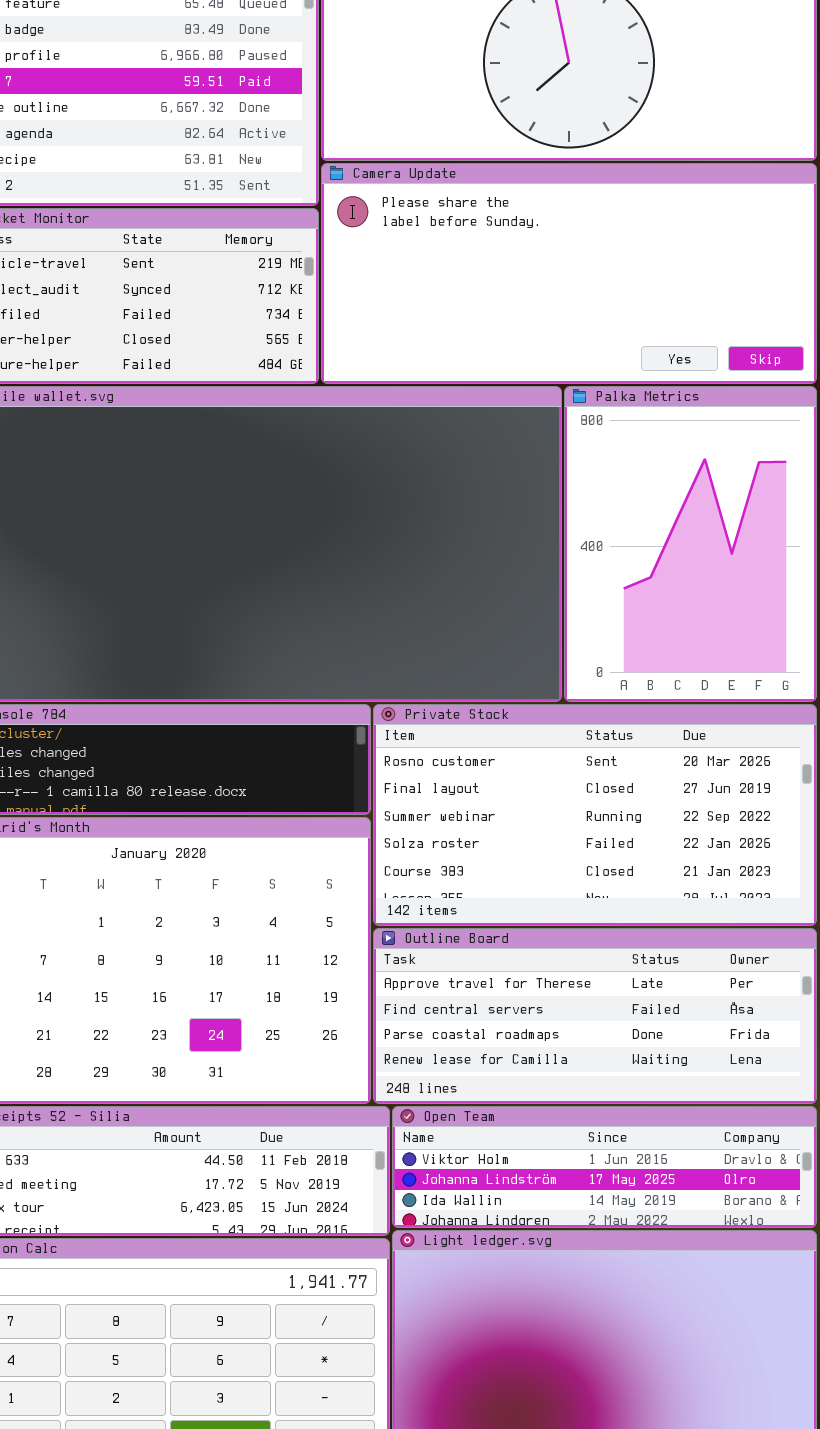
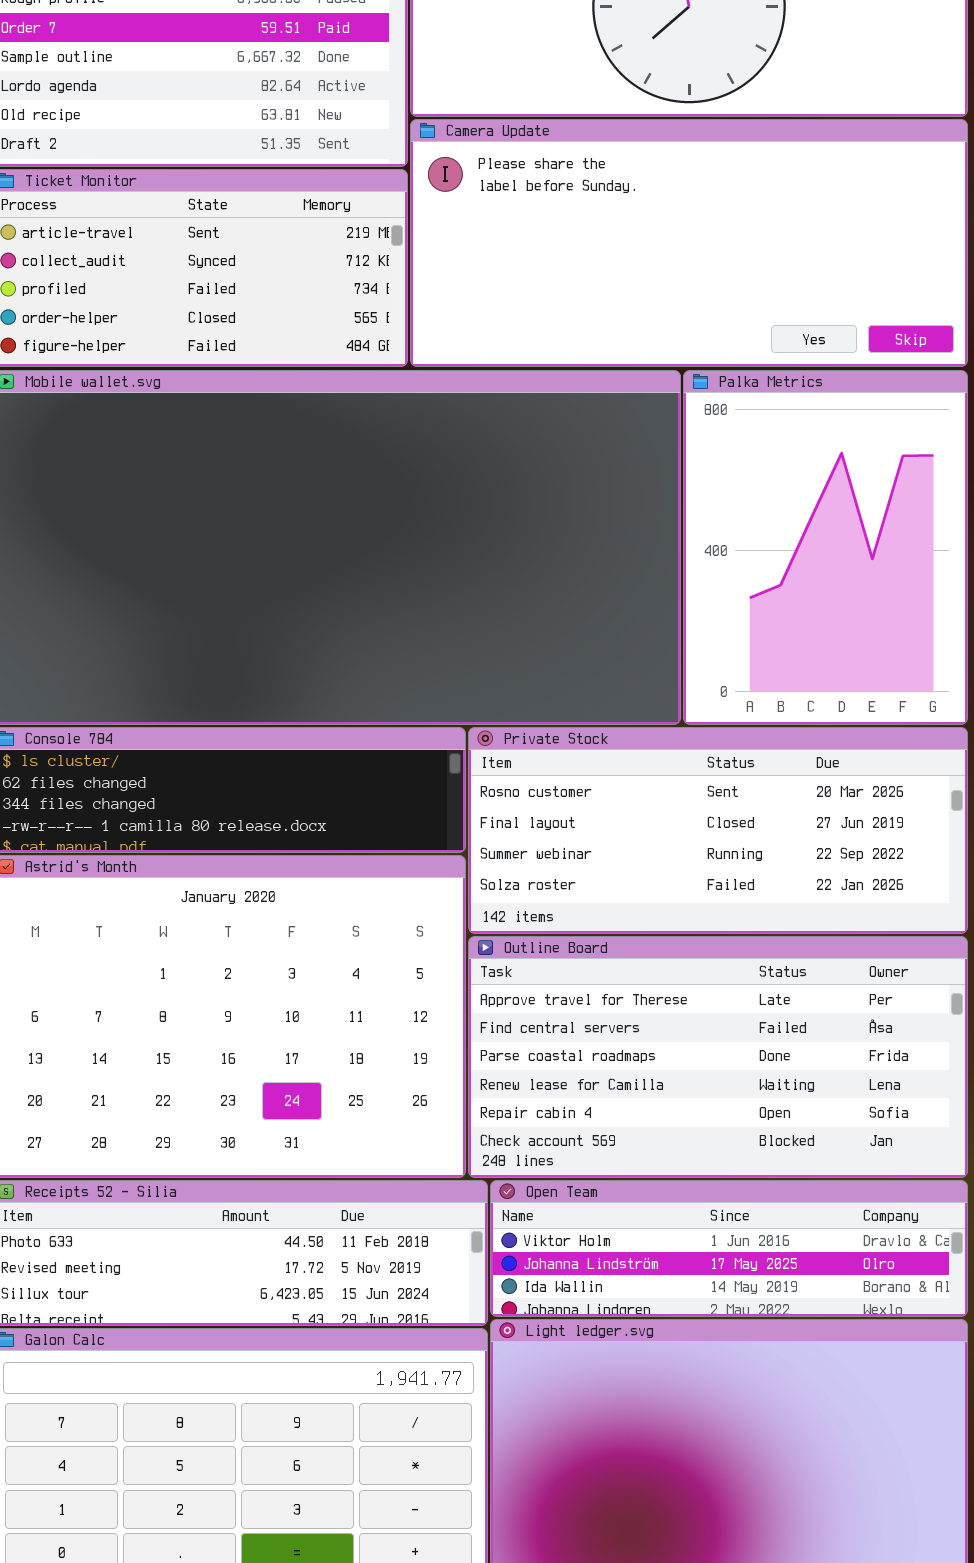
Private Stock: [373,704,817,926] -> [468,727,968,934], resized
Outline Board: [373,928,817,1104] -> [468,936,968,1178], resized

